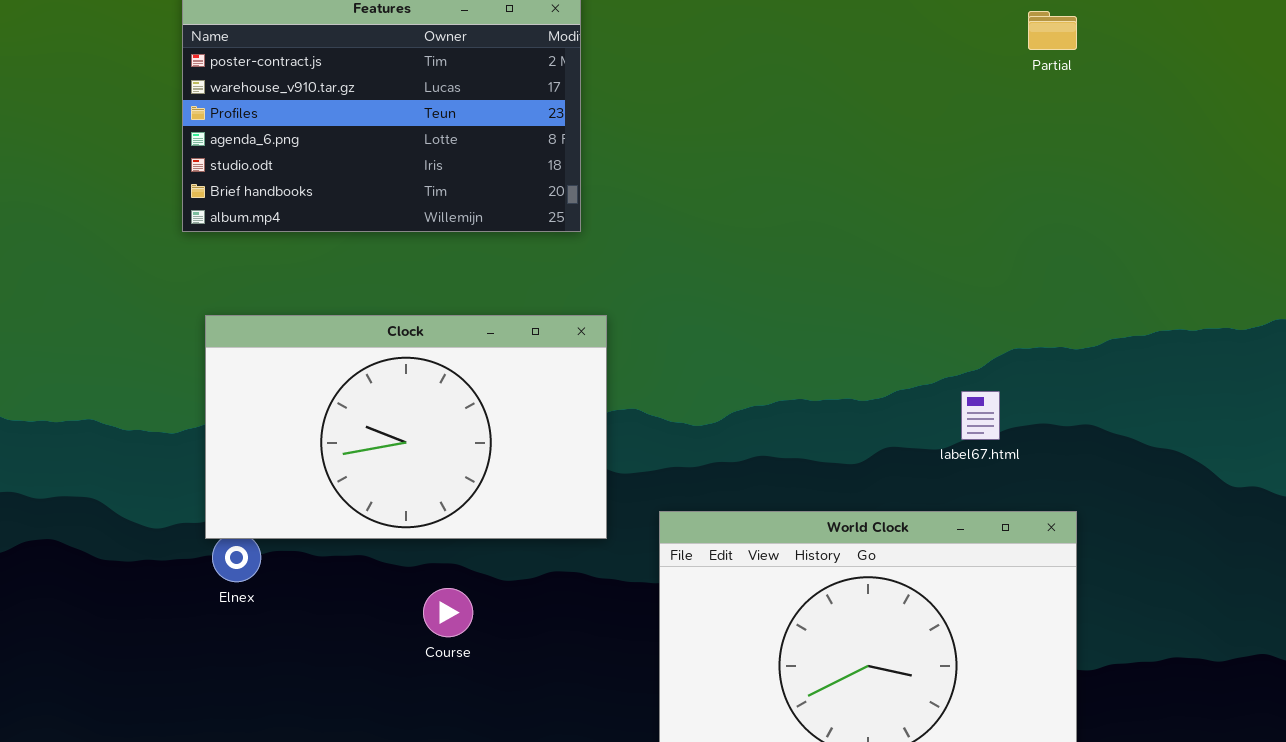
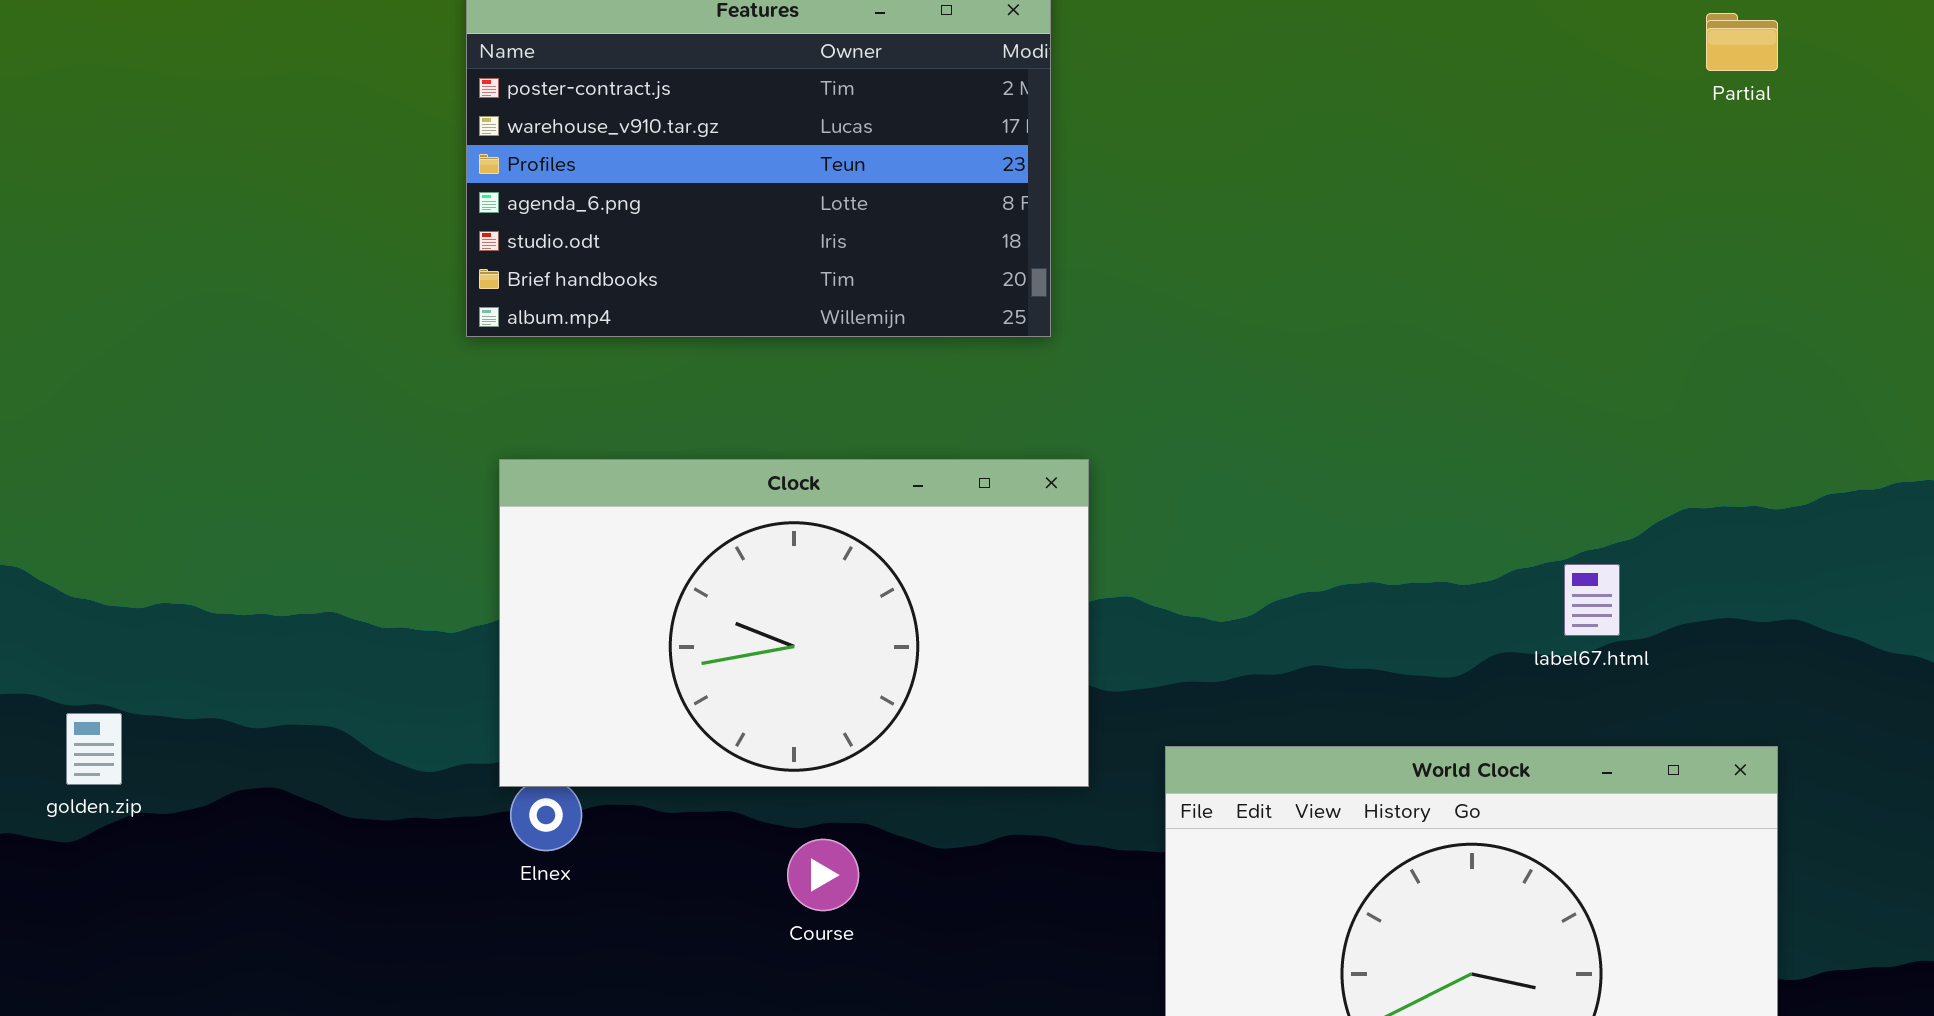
label67.html: [961,391,1000,440] -> [1564,564,1620,636], moved
Course: [423,588,473,637] -> [787,839,859,911], moved

